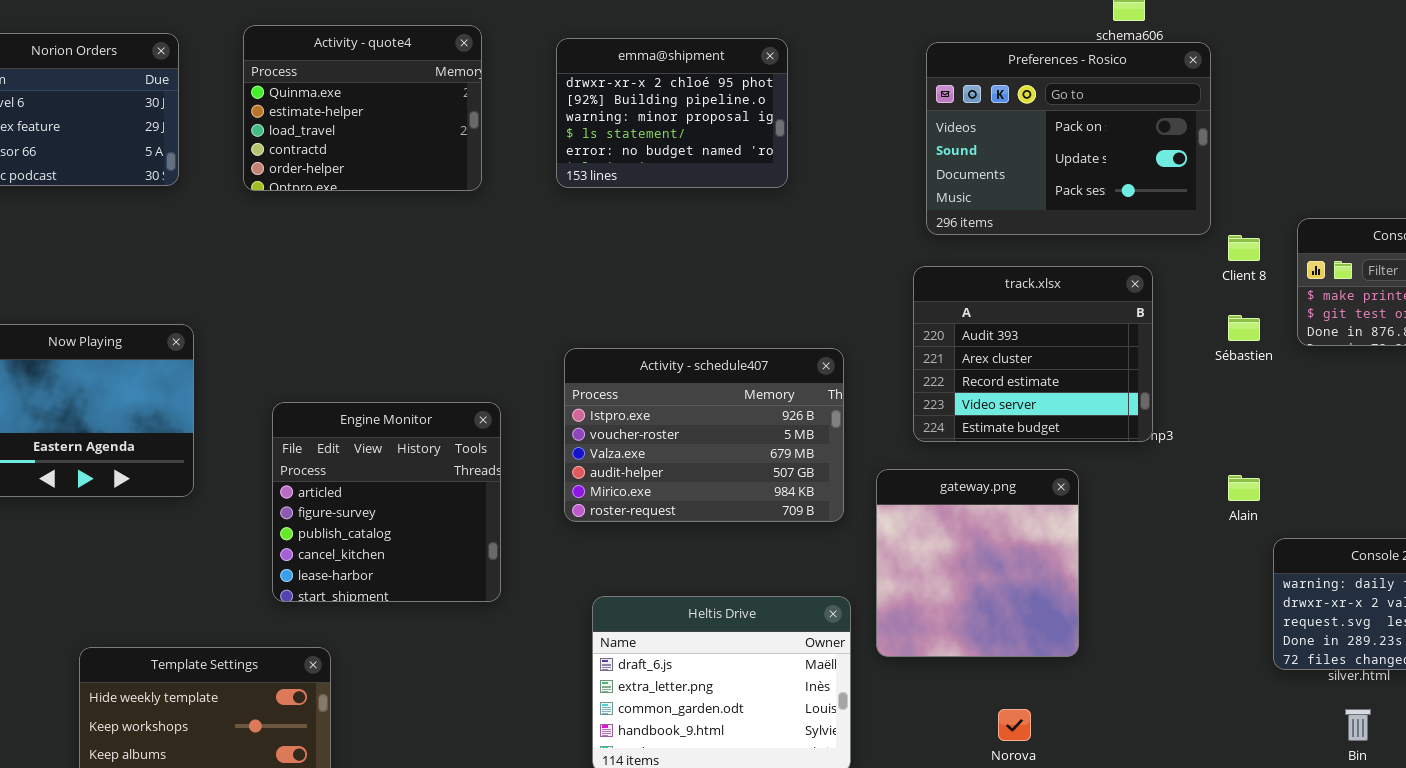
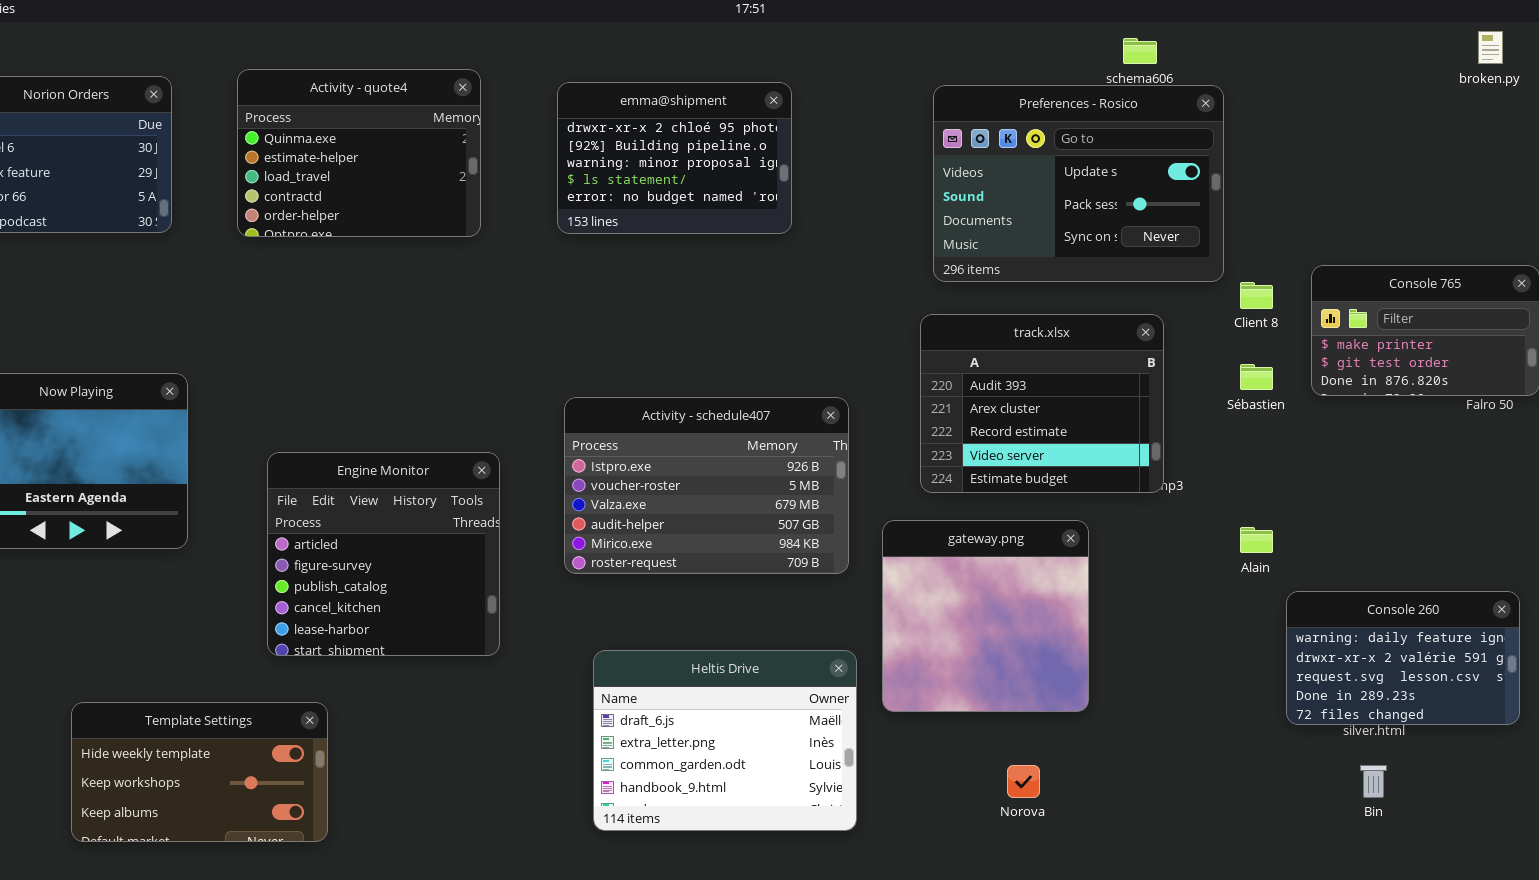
Preferences - Rosico: [926,42,1211,235] -> [933,85,1224,282], scrolled down 1 row

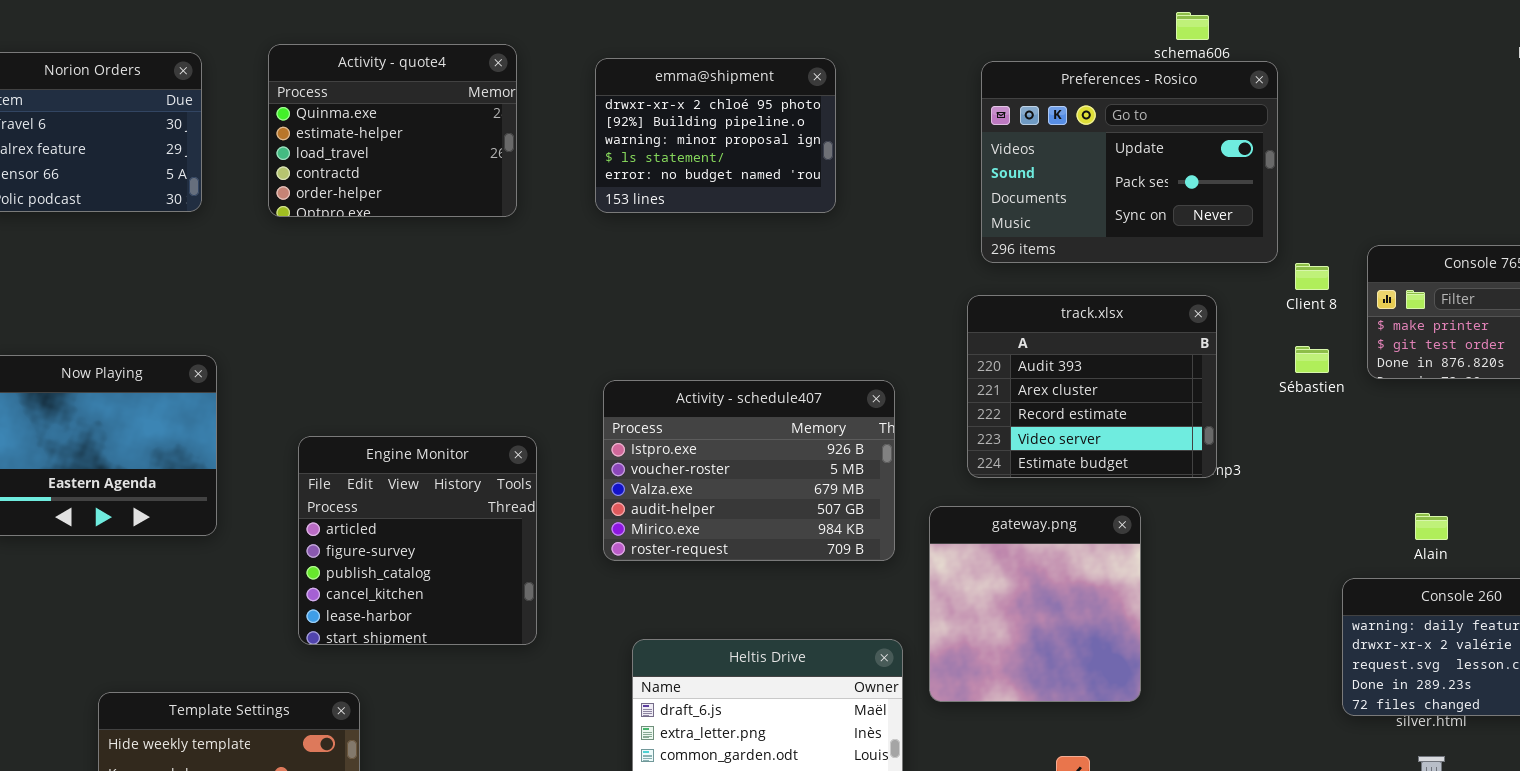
Alain: [1240,527,1273,553] -> [1415,513,1448,540], moved

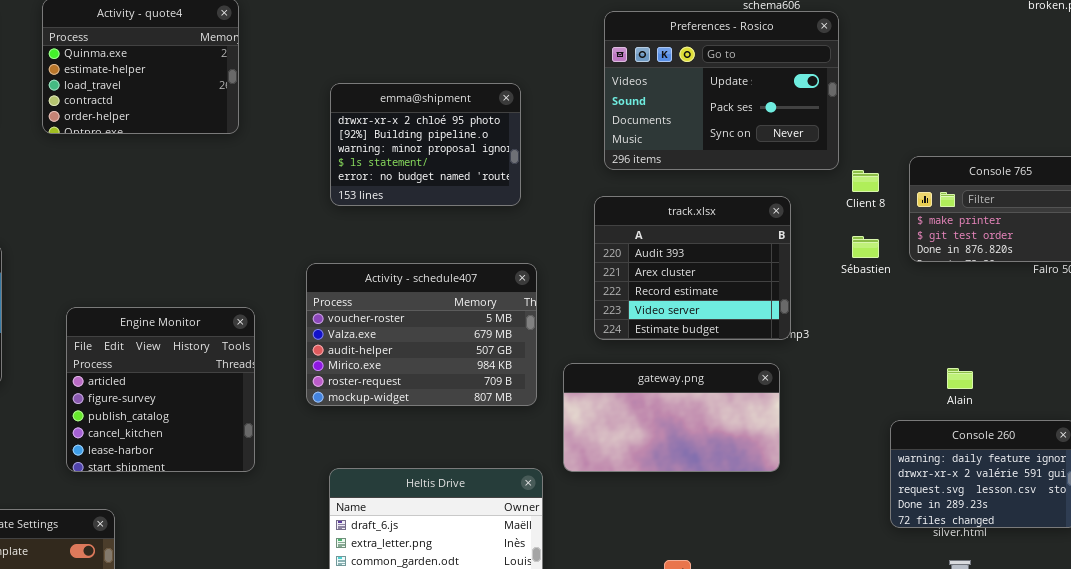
emma@shipment: [595,58,836,213] -> [330,83,521,206], moved
Activity - schedule407: [603,380,895,561] -> [306,263,537,406], scrolled down 1 row
gateway.png: [929,506,1141,702] -> [563,363,780,472], resized

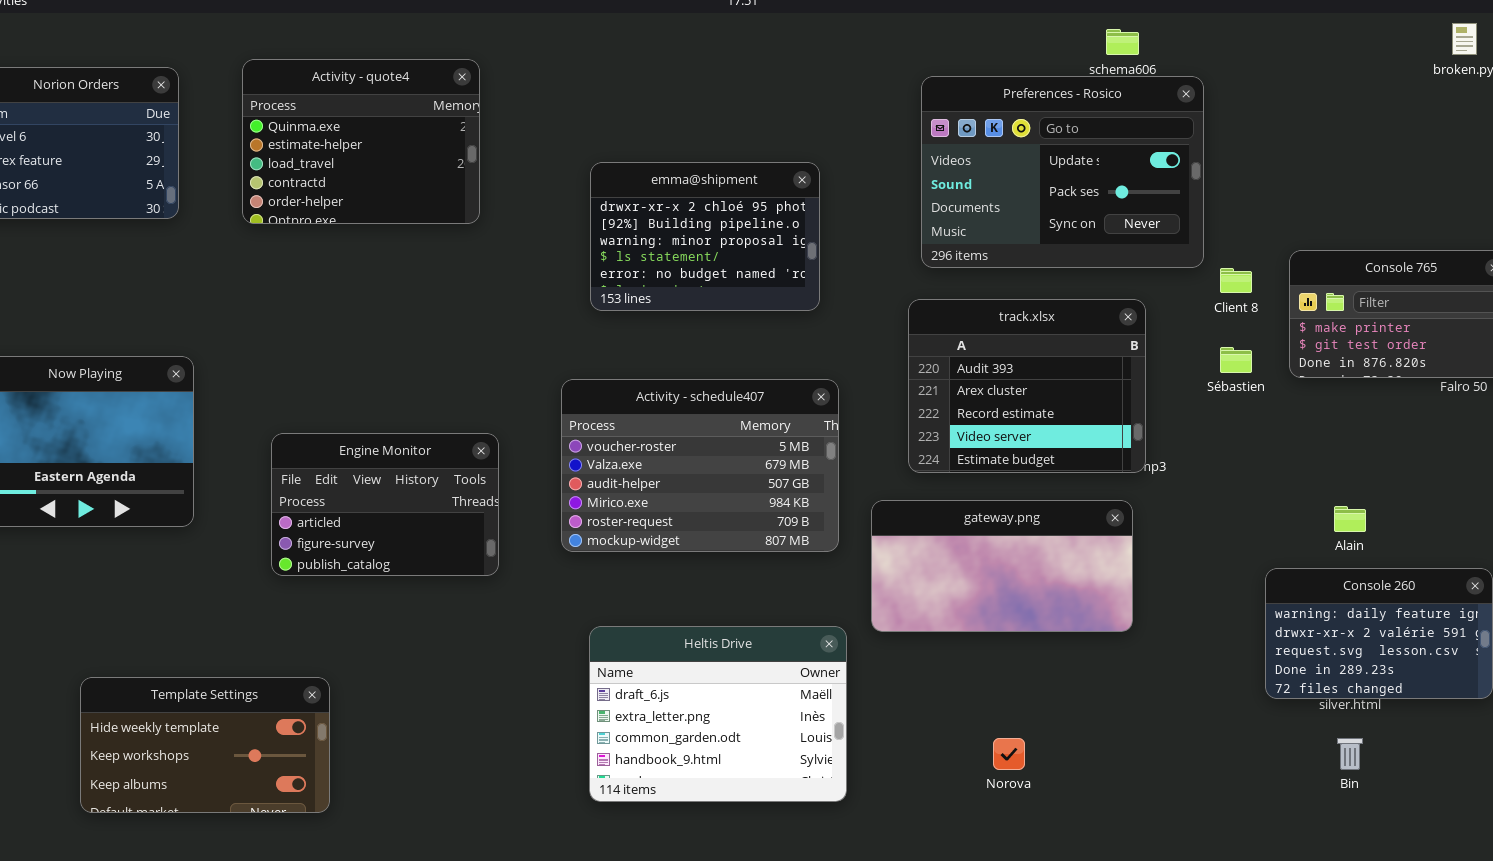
Engine Monitor: [66,307,255,472] -> [271,433,499,576], resized

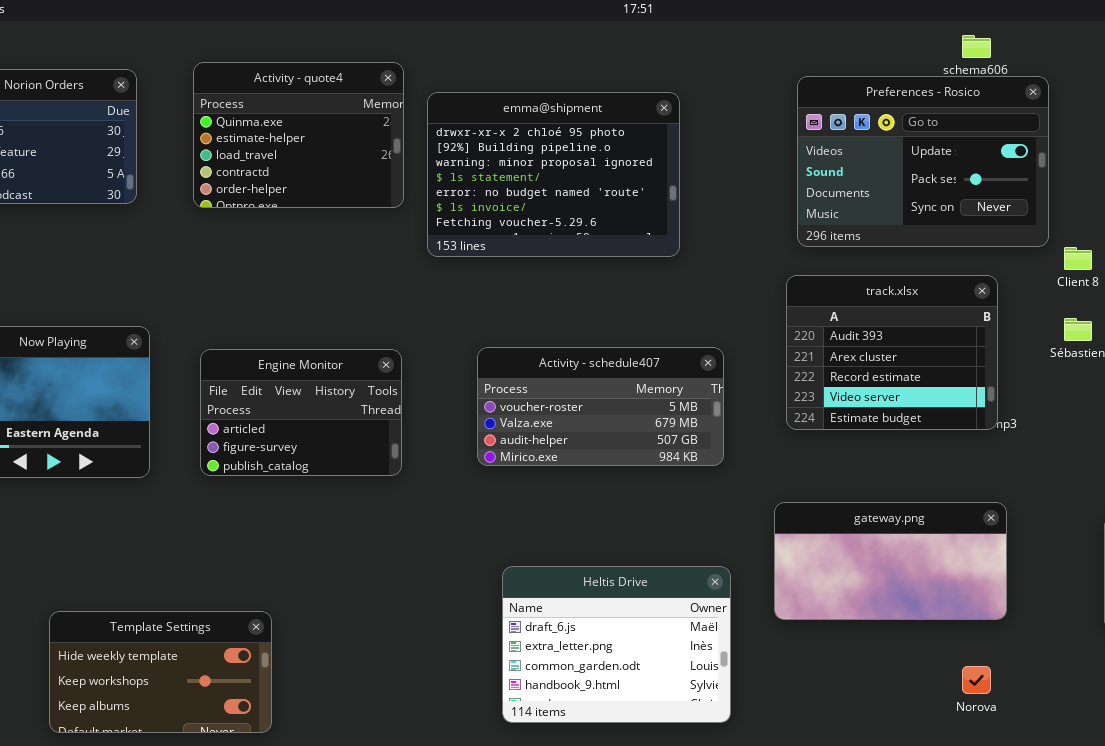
emma@shipment: [590,162,820,311] -> [427,92,680,257], moved, resized
Activity - schedule407: [561,379,839,552] -> [477,347,724,466], resized
Engine Monitor: [271,433,499,576] -> [200,349,402,476], moved
gateway.png: [871,500,1133,632] -> [774,502,1007,620], moved
Norova: [993,738,1025,770] -> [962,666,991,694], moved

